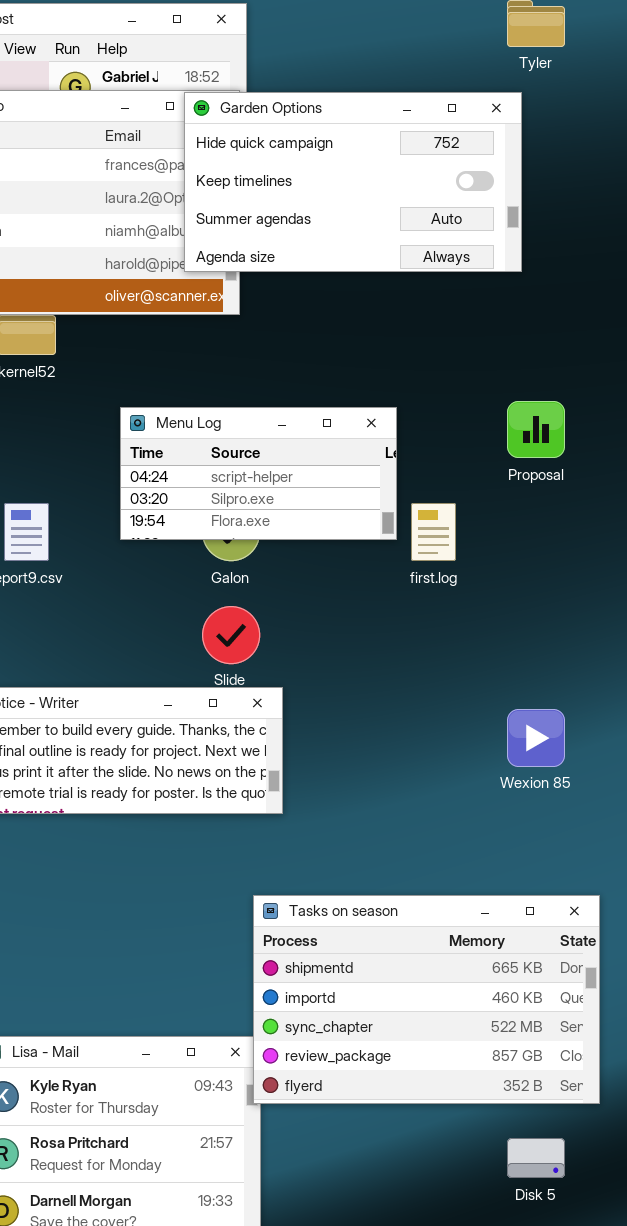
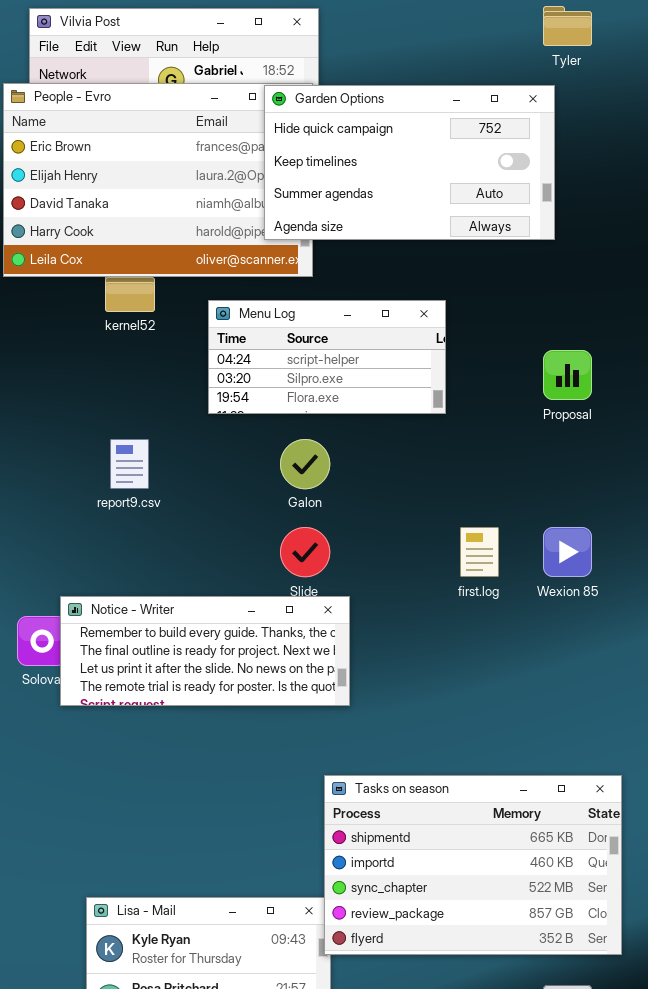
Menu Log: [120,407,397,540] -> [208,300,446,414], moved
first.log: [411,503,456,561] -> [460,527,499,577], moved
Wexion 85: [507,709,565,767] -> [543,527,592,577], moved

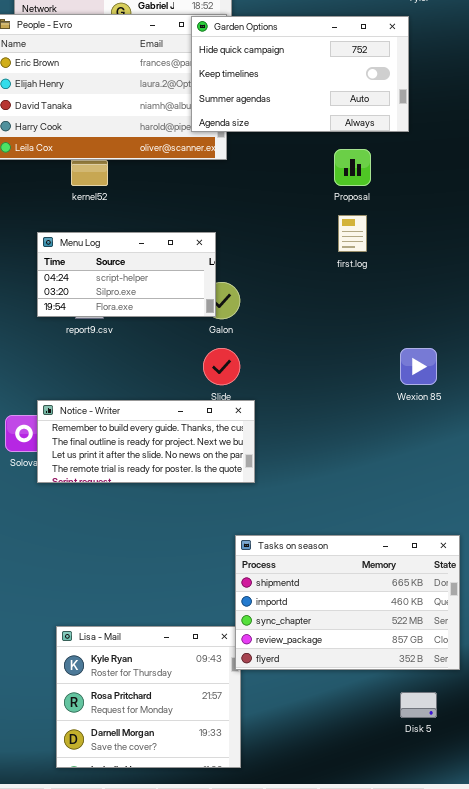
Menu Log: [208,300,446,414] -> [37,232,216,317], moved
Proposal: [543,350,592,400] -> [334,149,371,186], moved
first.log: [460,527,499,577] -> [338,215,367,252], moved

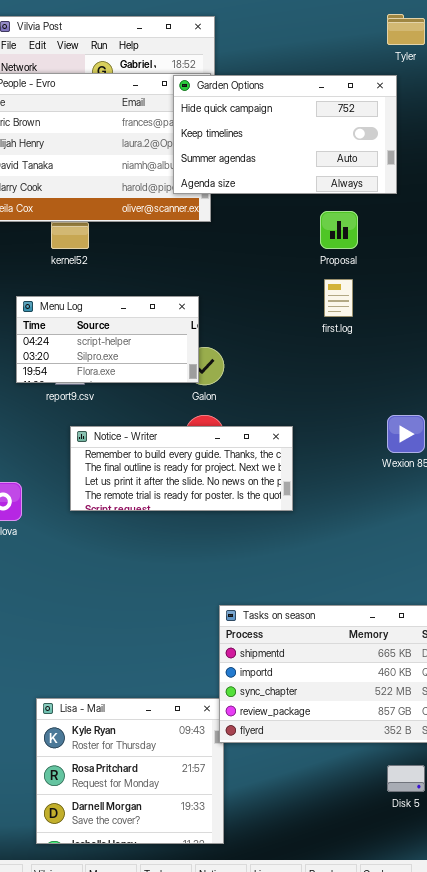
Notice - Writer: [37,400,255,483] -> [70,426,293,511], moved

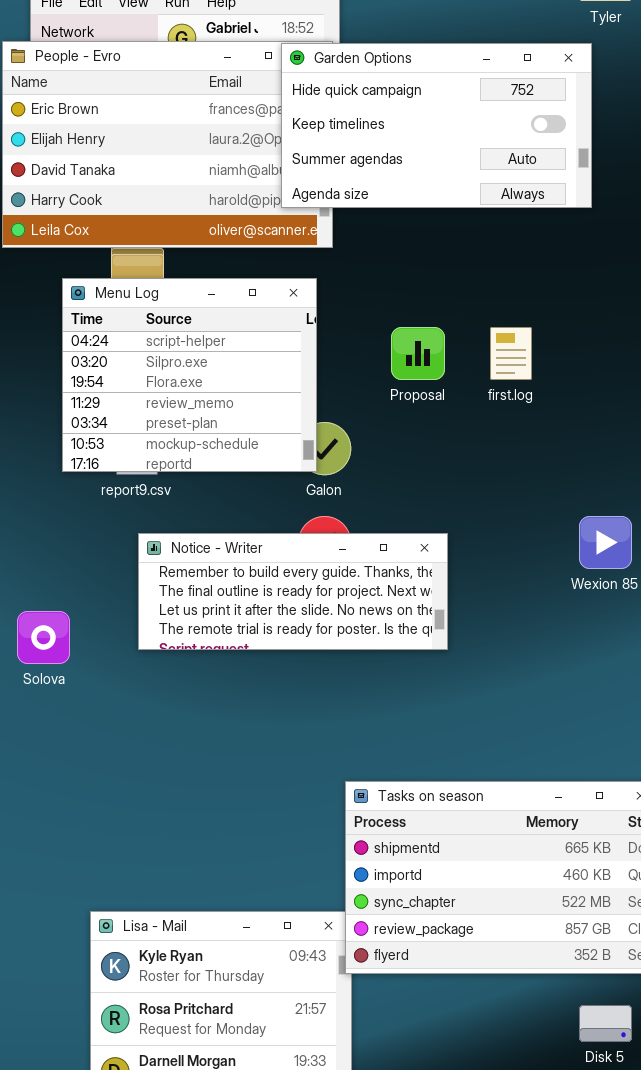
Proposal: [320,211,358,249] -> [391,327,445,380], moved
Menu Log: [16,296,199,383] -> [62,278,317,472], resized

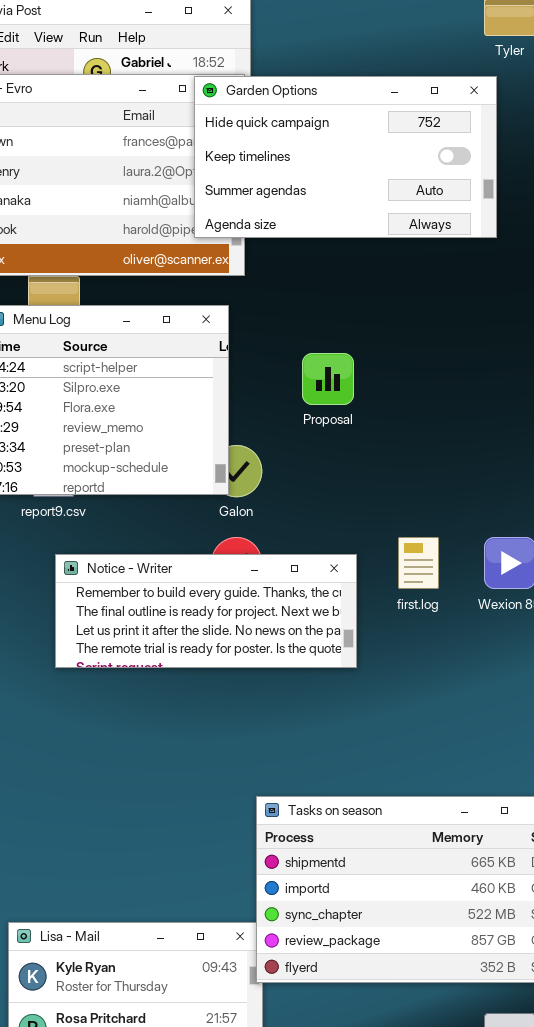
first.log: [490,327,532,380] -> [398,537,439,589], moved

